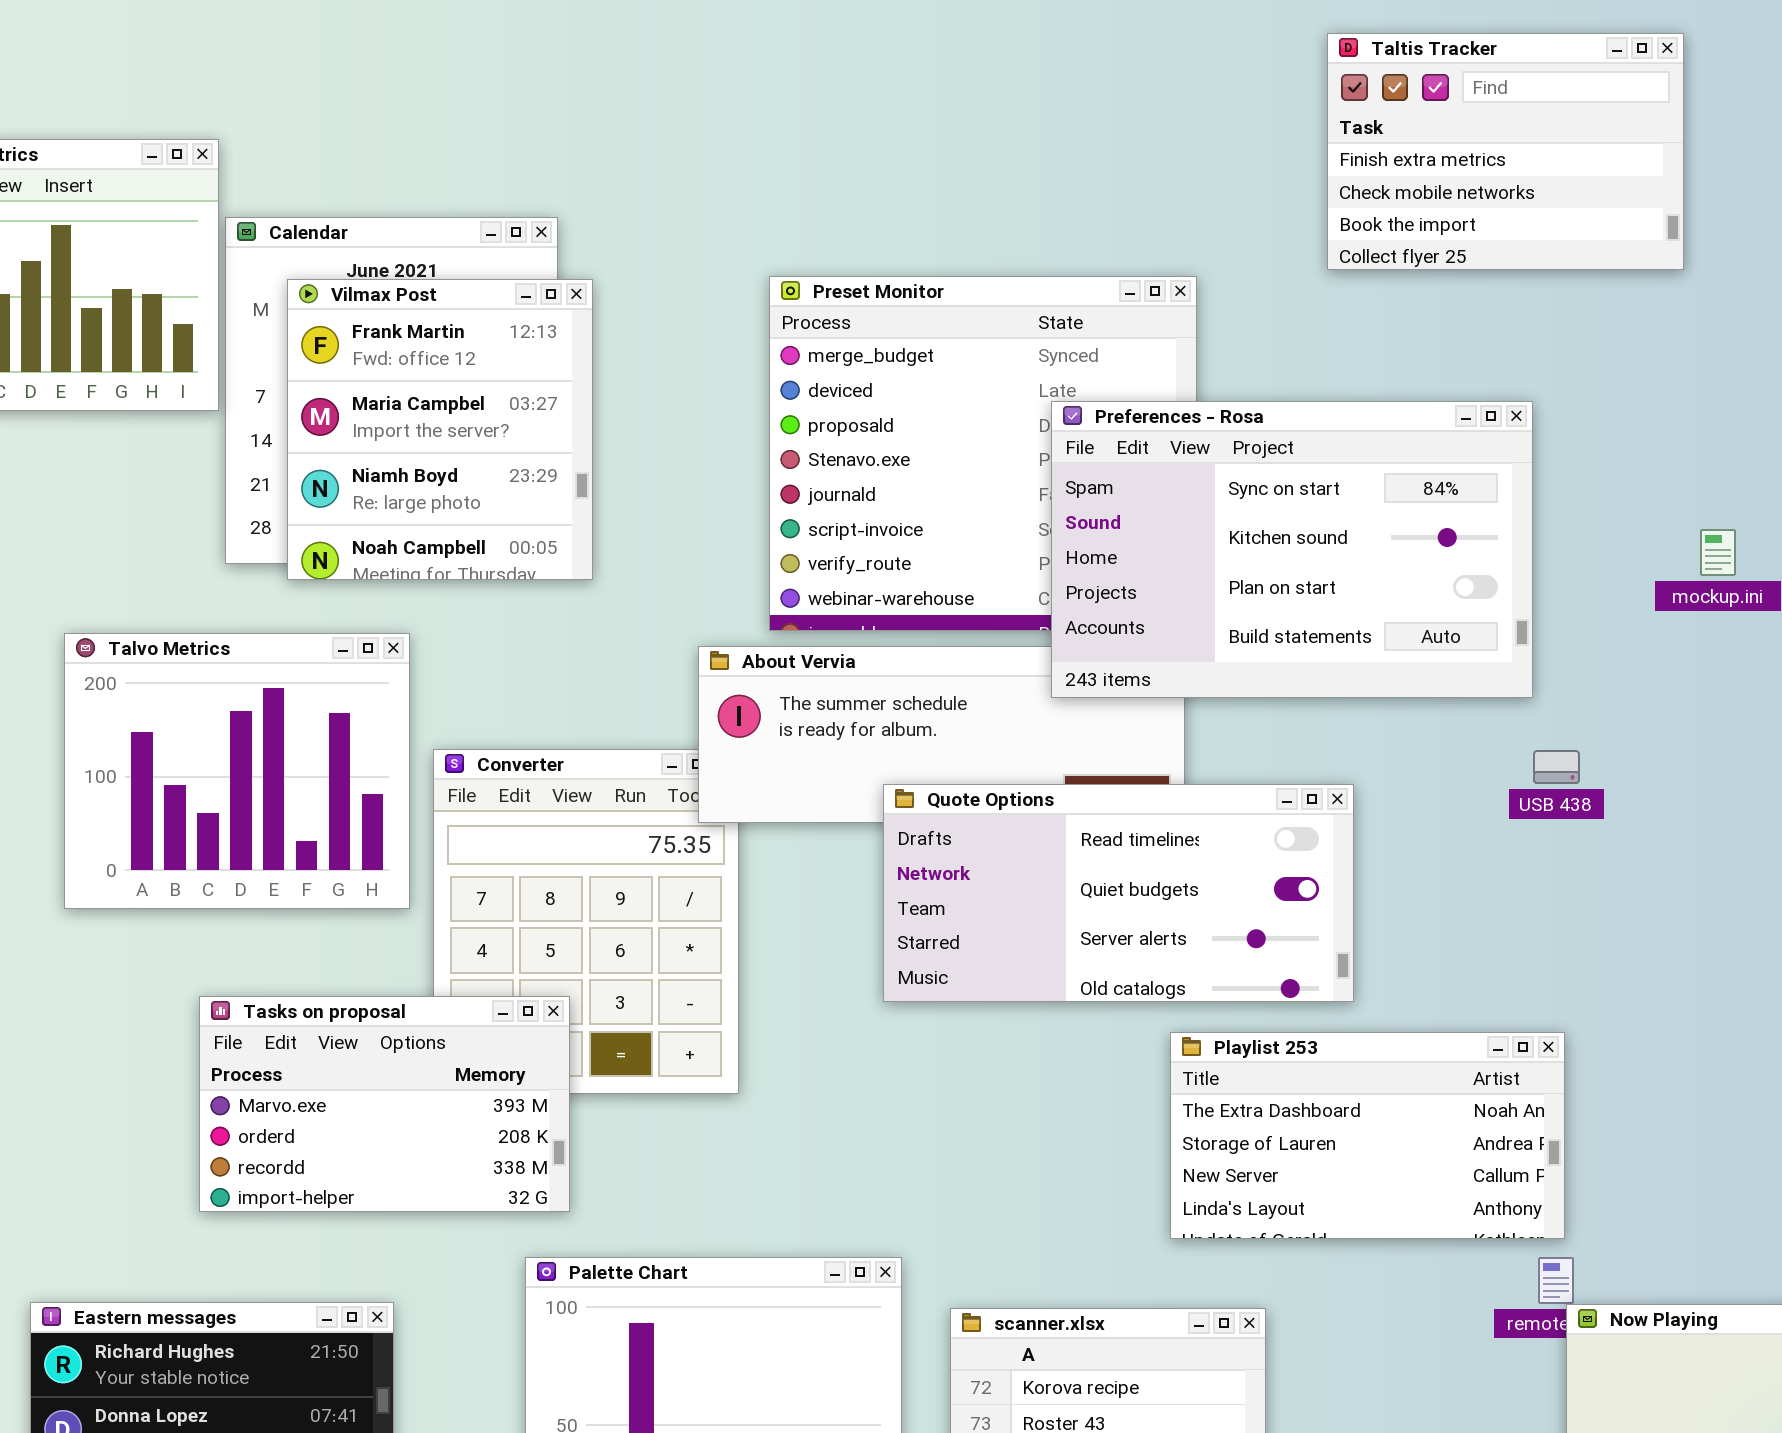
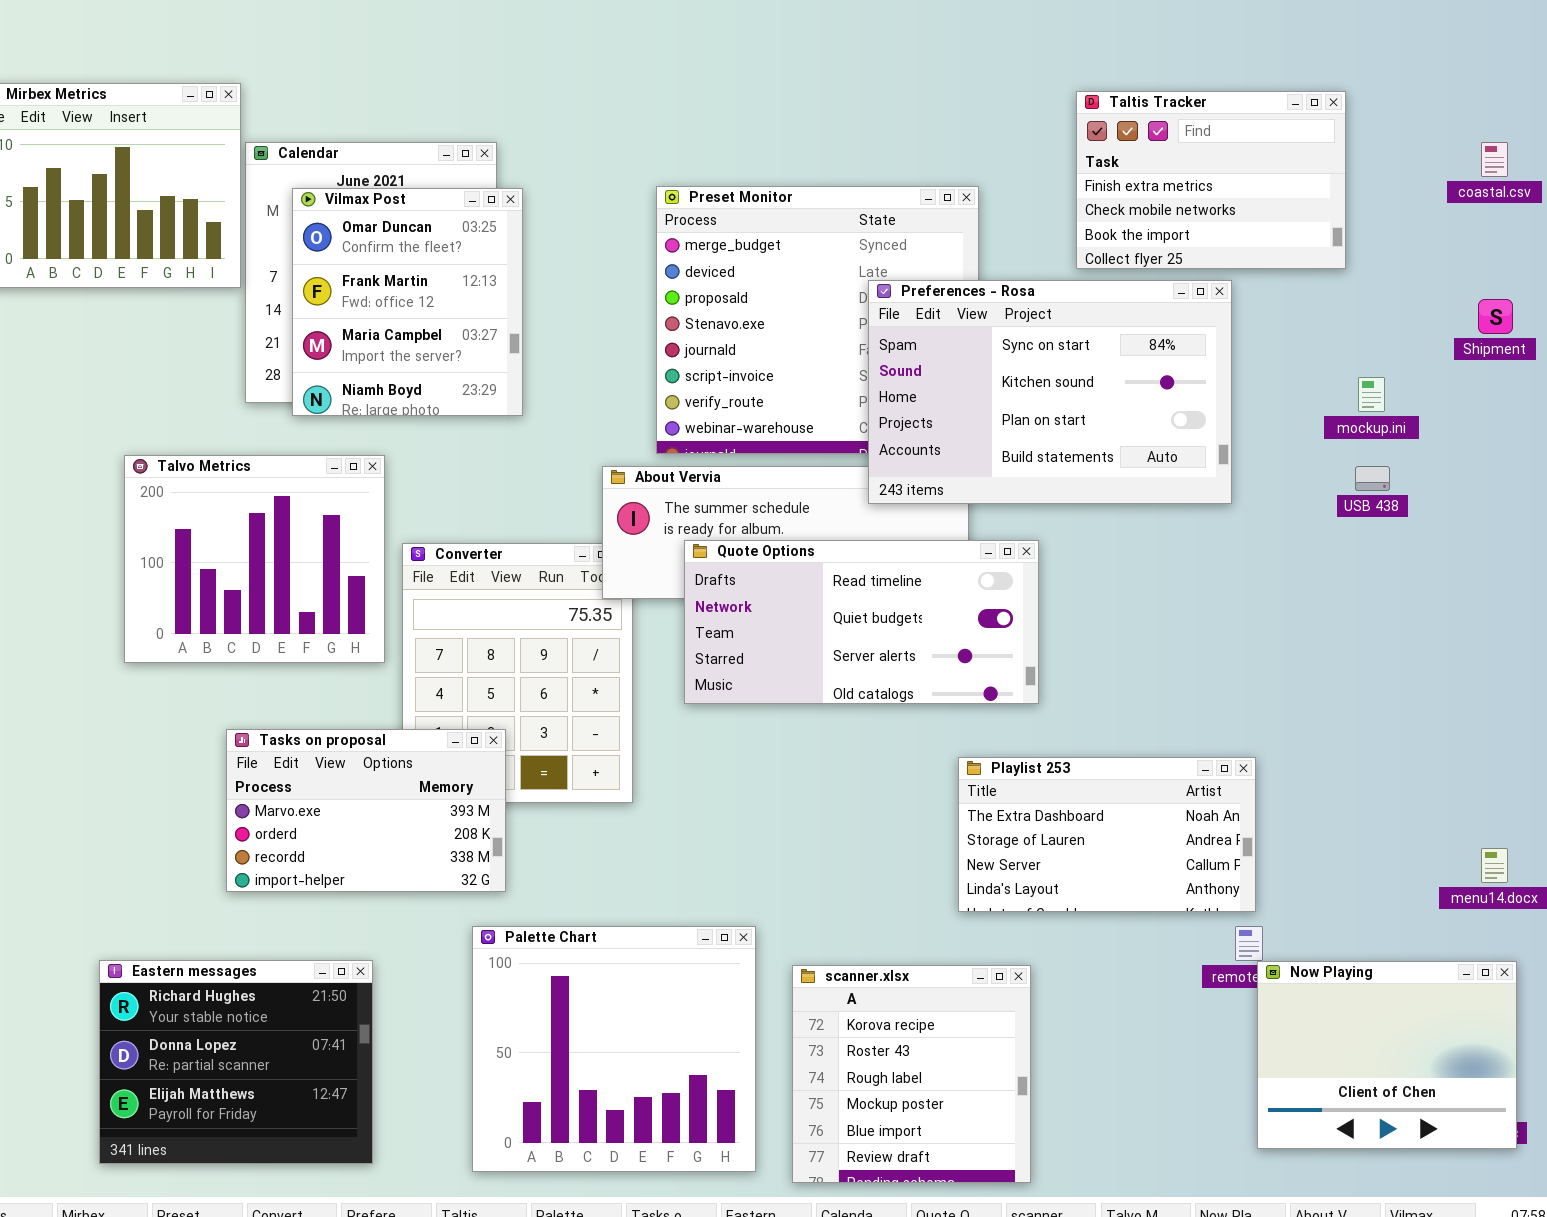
Taltis Tracker: [1327,33,1684,270] -> [1076,91,1346,269], moved
Vilmax Post: [287,279,593,580] -> [292,188,523,416], scrolled up 1 row
USB 438: [1533,750,1580,784] -> [1355,466,1390,491], moved
Quote Options: [883,784,1354,1002] -> [684,540,1039,704], moved

